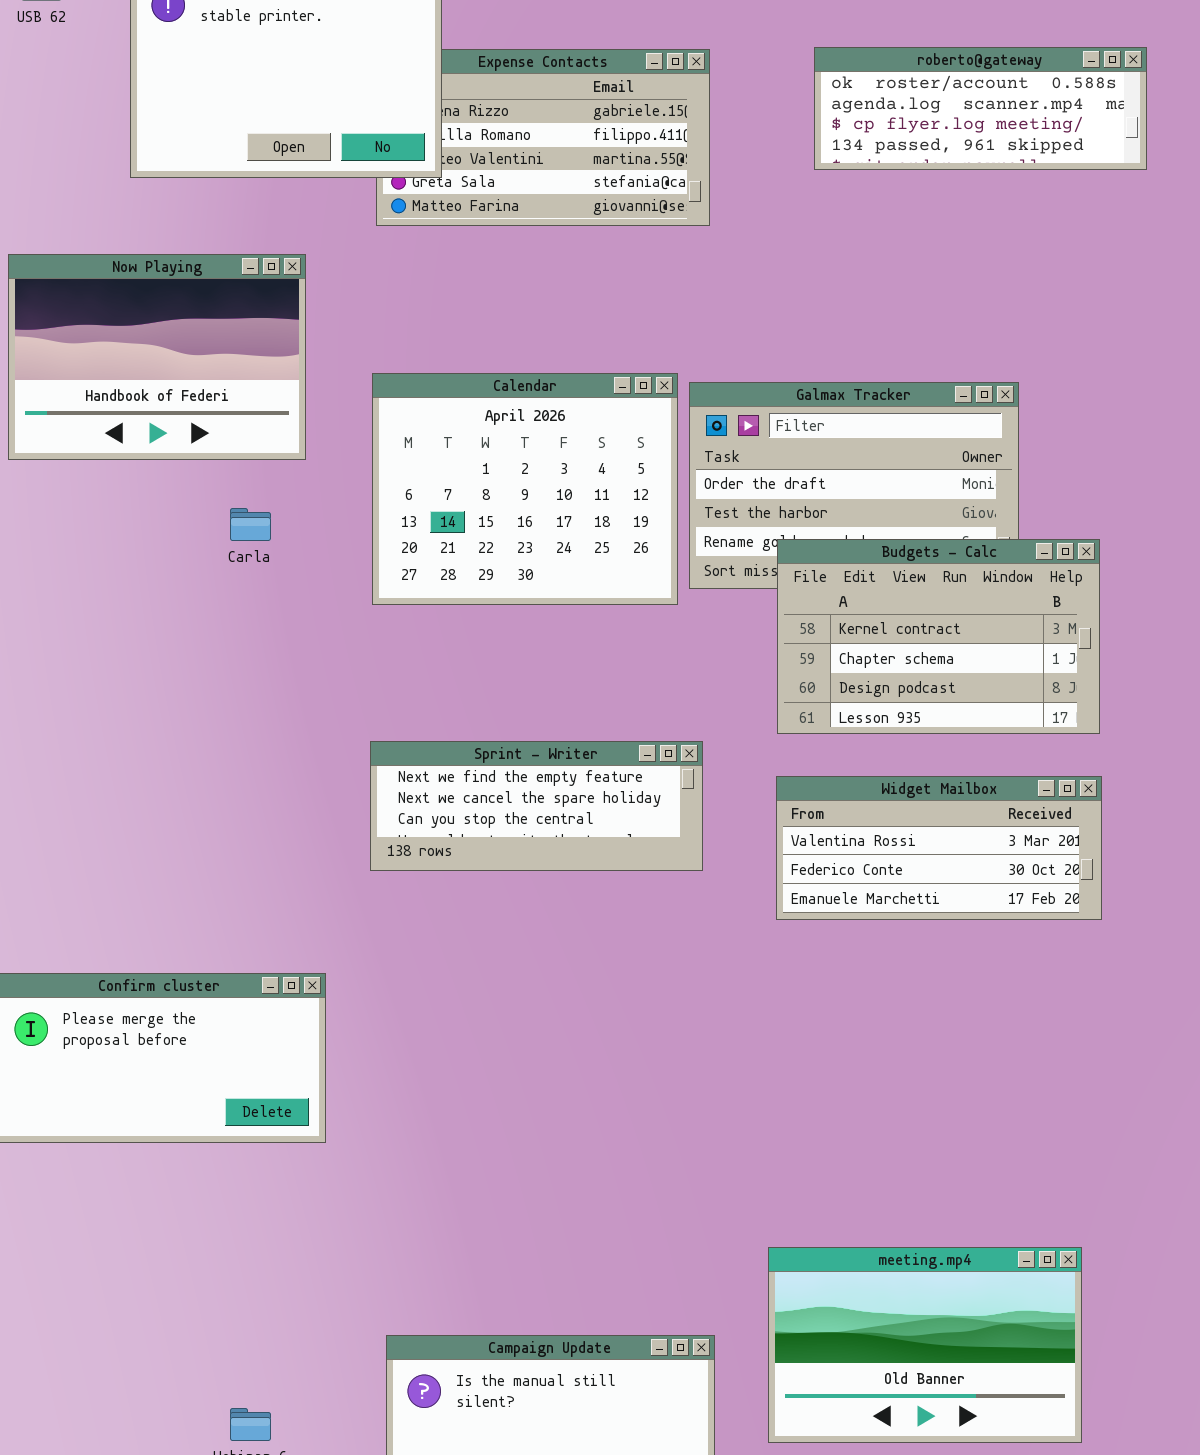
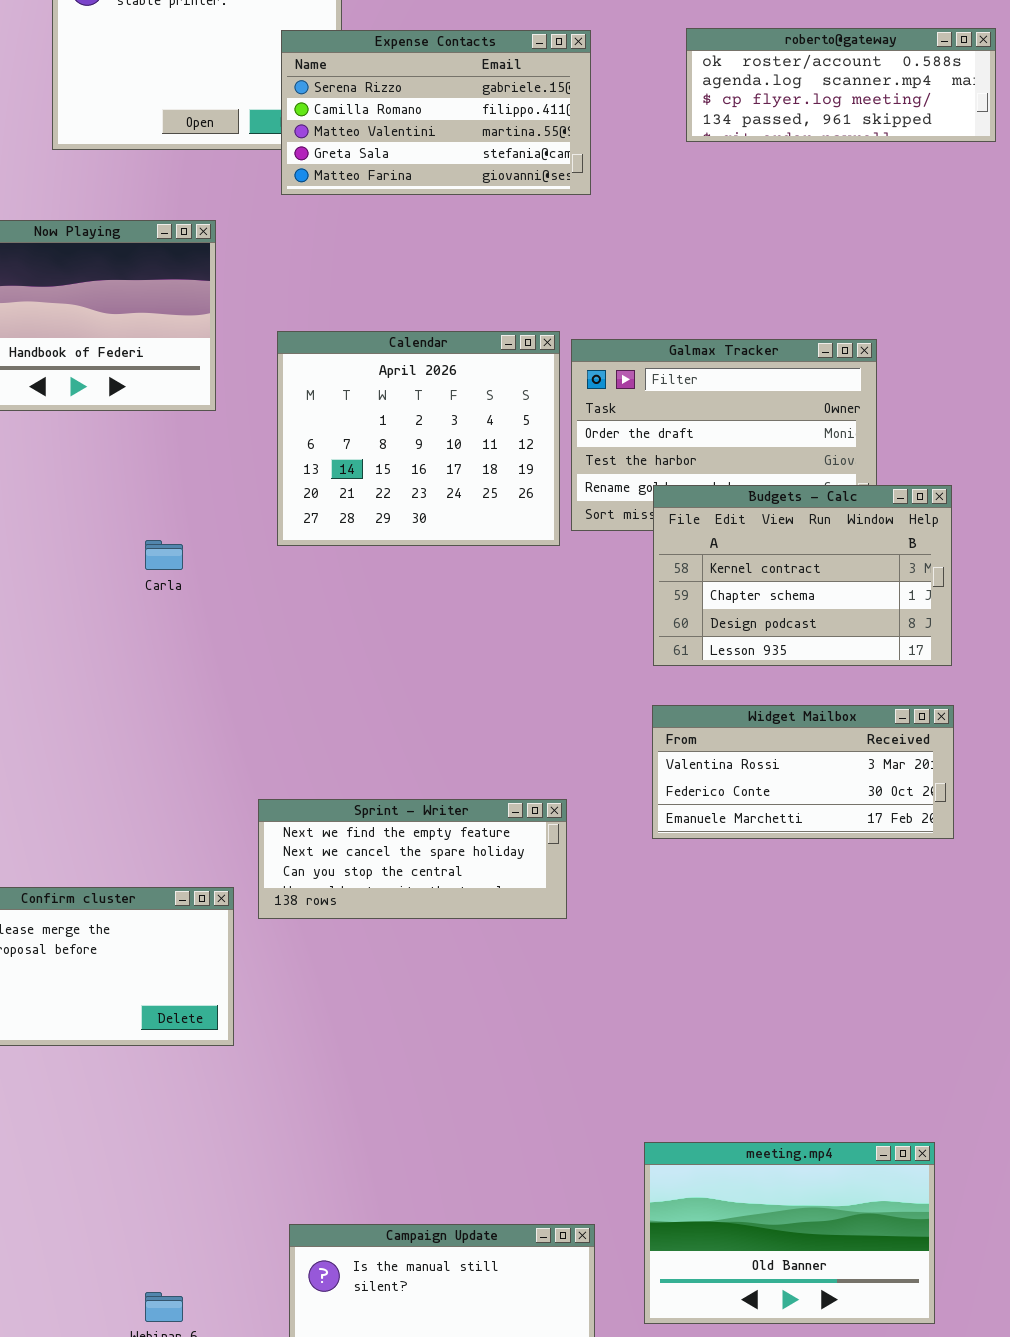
Expense Contacts: [376,49,710,226] -> [281,30,591,195], raised
Carla: [230,508,271,541] -> [145,540,183,570], moved
Sprint - Writer: [370,741,703,871] -> [258,799,567,919], moved

